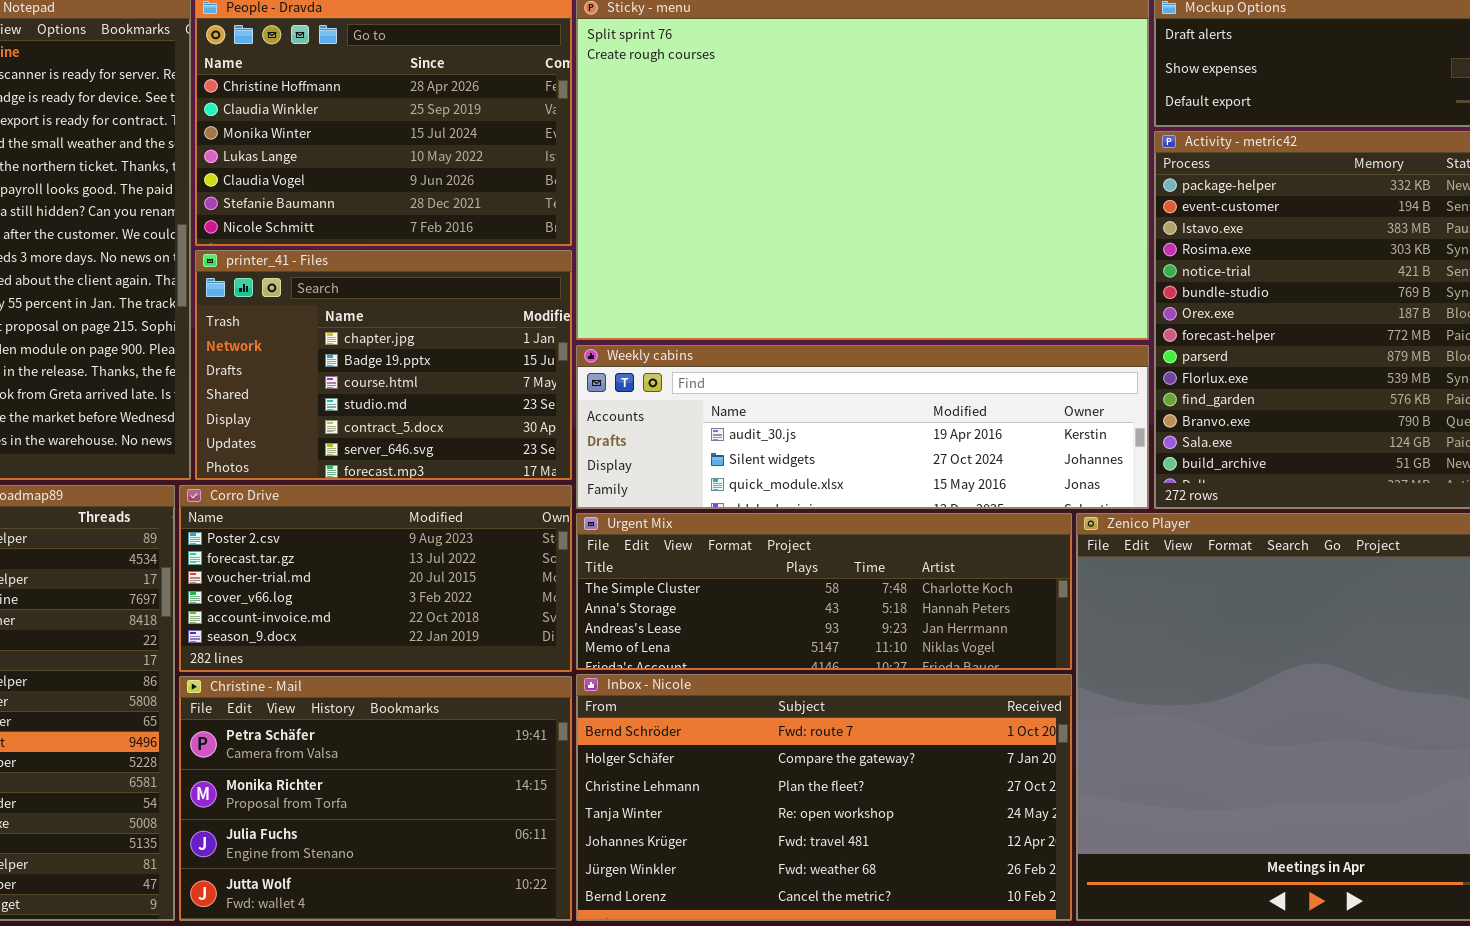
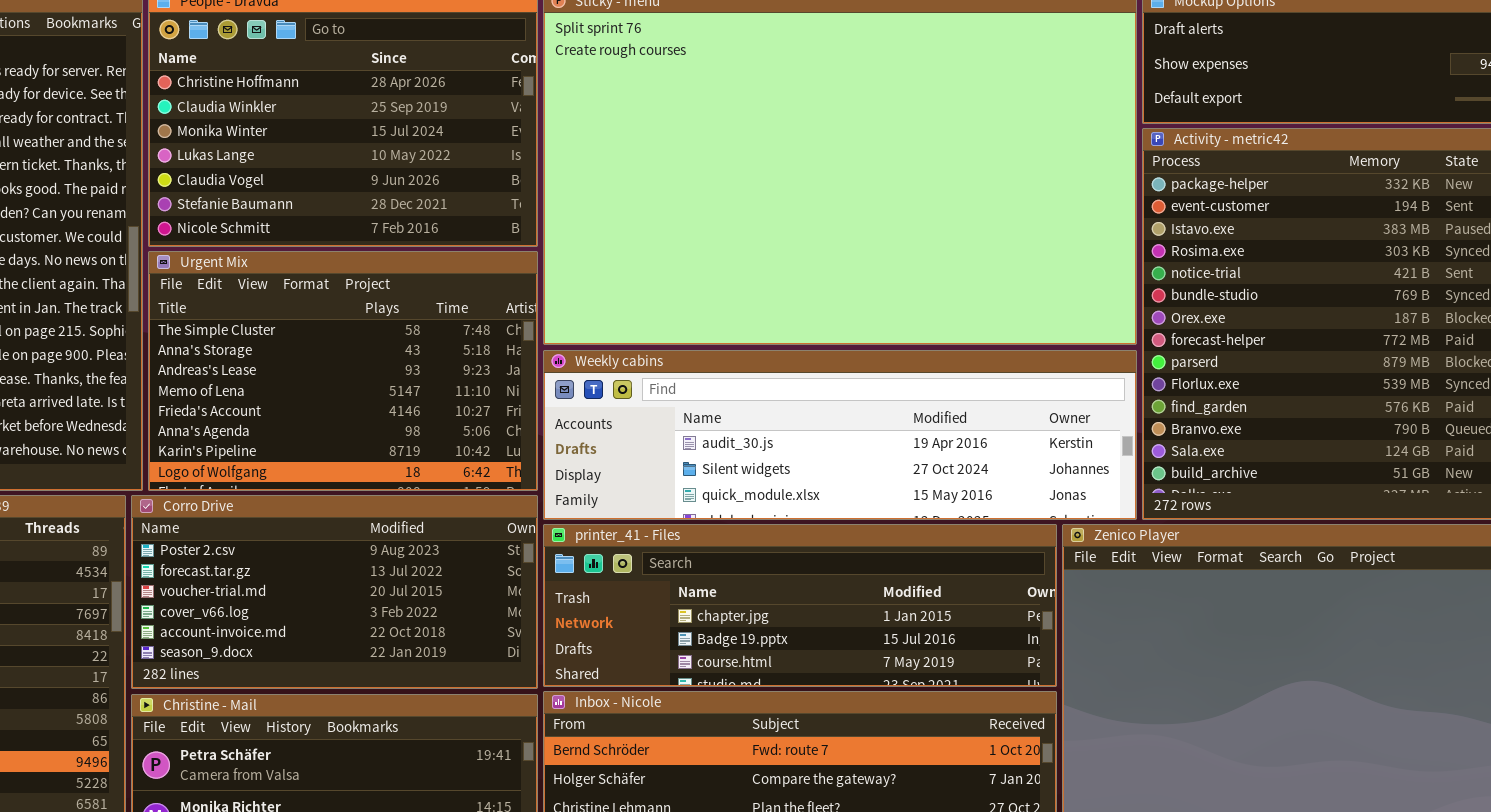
printer_41 - Files: [195,250,572,480] -> [543,524,1057,687], moved, resized
Urgent Mix: [576,513,1072,670] -> [148,251,538,491], moved, resized

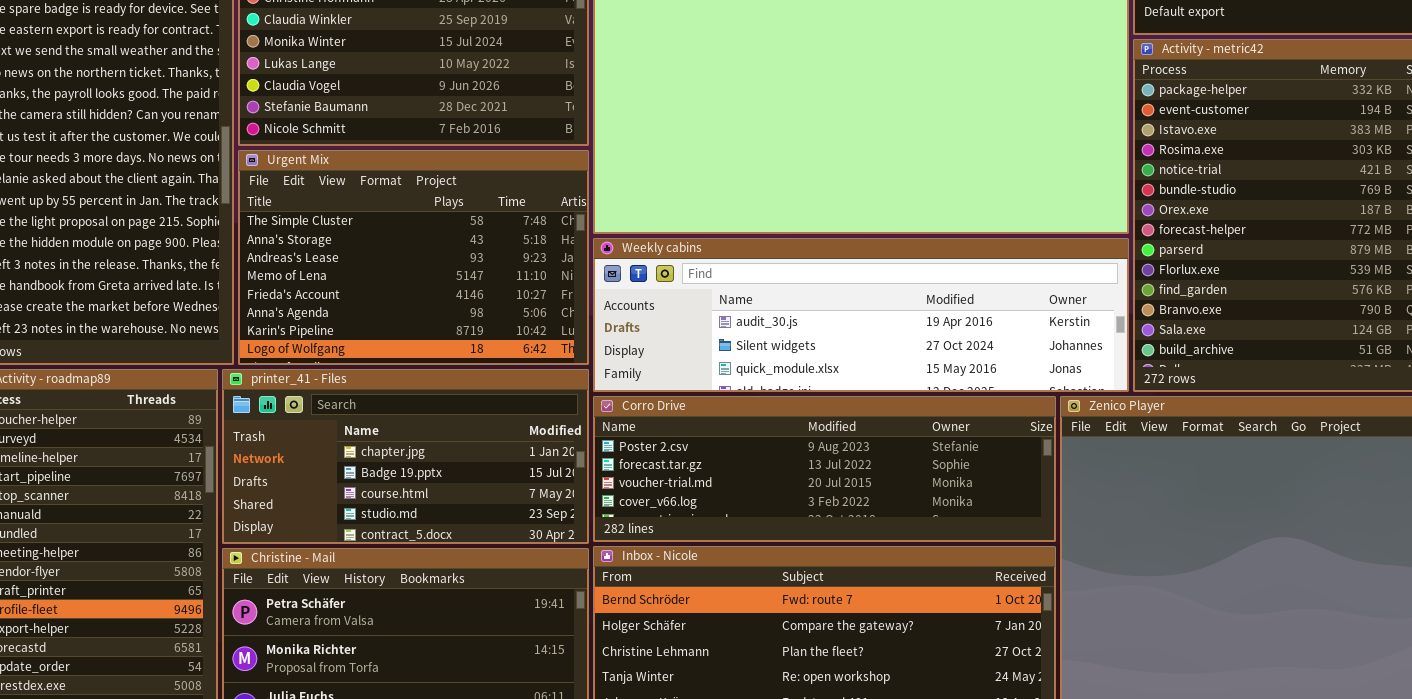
Corro Drive: [131,495,538,689] -> [593,396,1056,542], moved, resized
printer_41 - Files: [543,524,1057,687] -> [222,369,589,544], moved, resized

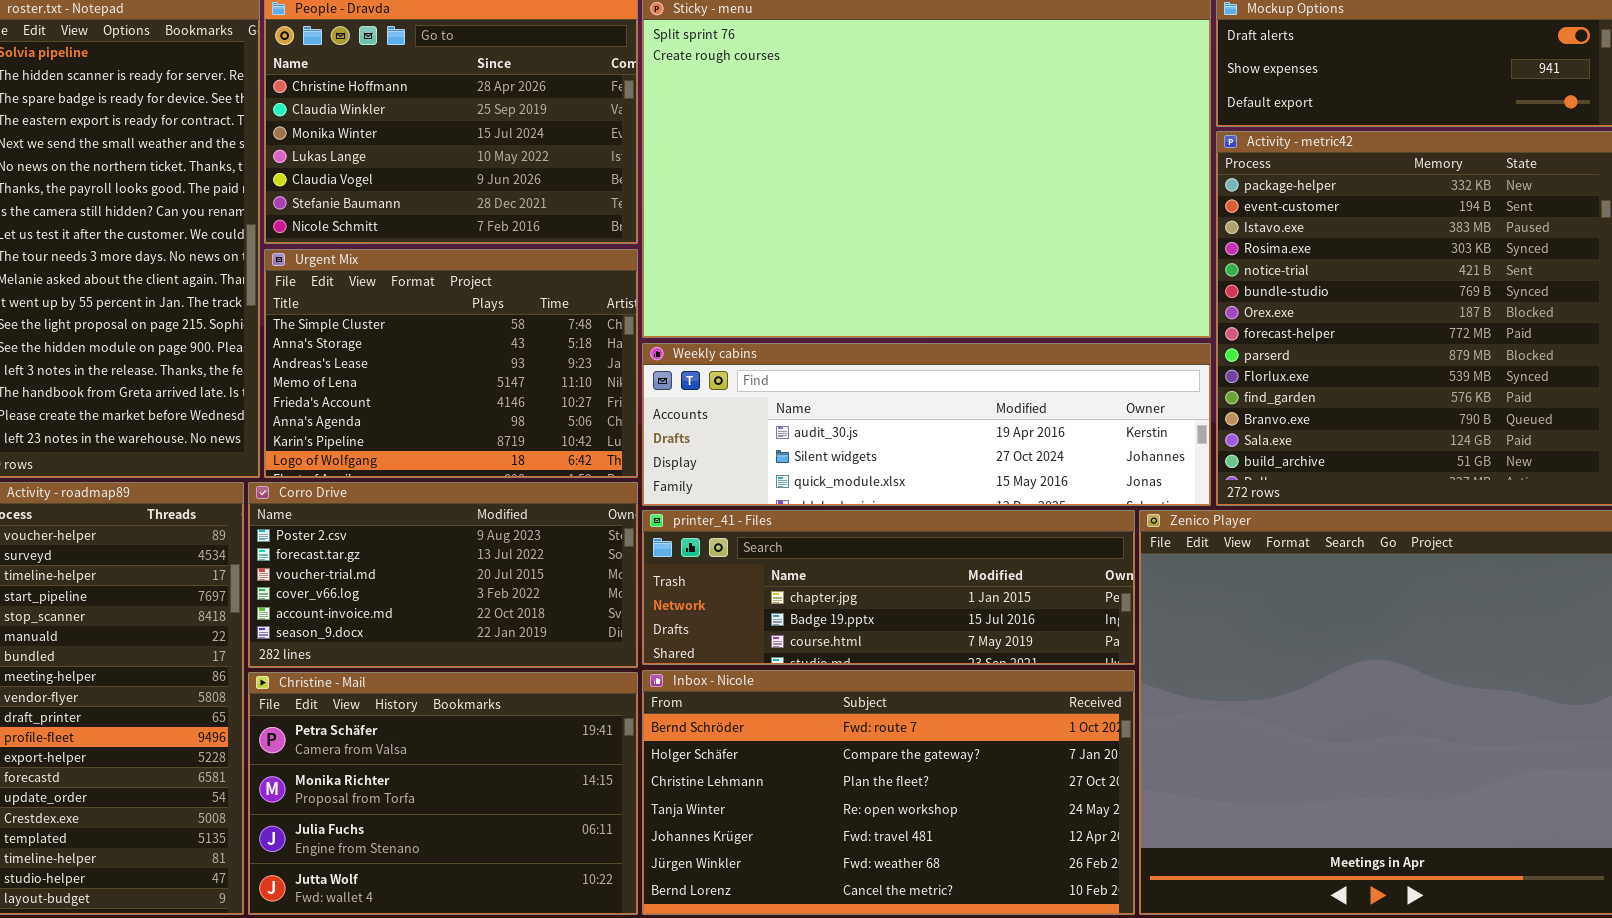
printer_41 - Files: [222,369,589,544] -> [642,510,1135,665], moved, resized
Corro Drive: [593,396,1056,542] -> [248,482,638,668], moved, resized

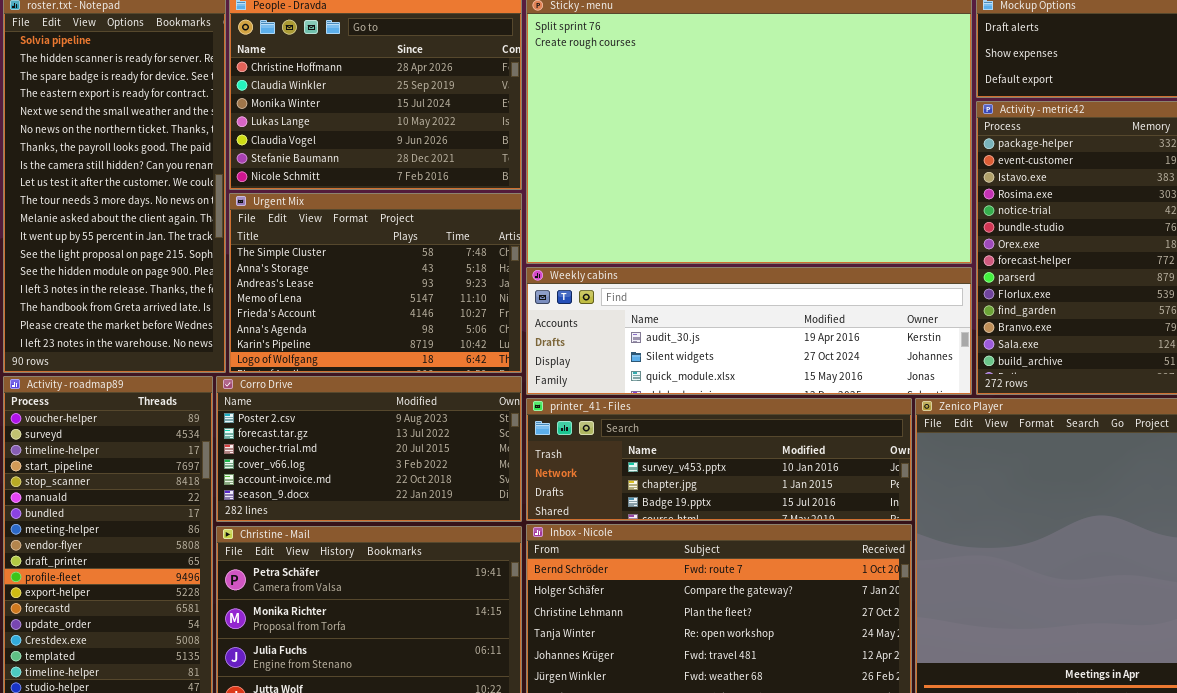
printer_41 - Files: [642,510,1135,665] -> [526,398,912,521], scrolled up 1 row

